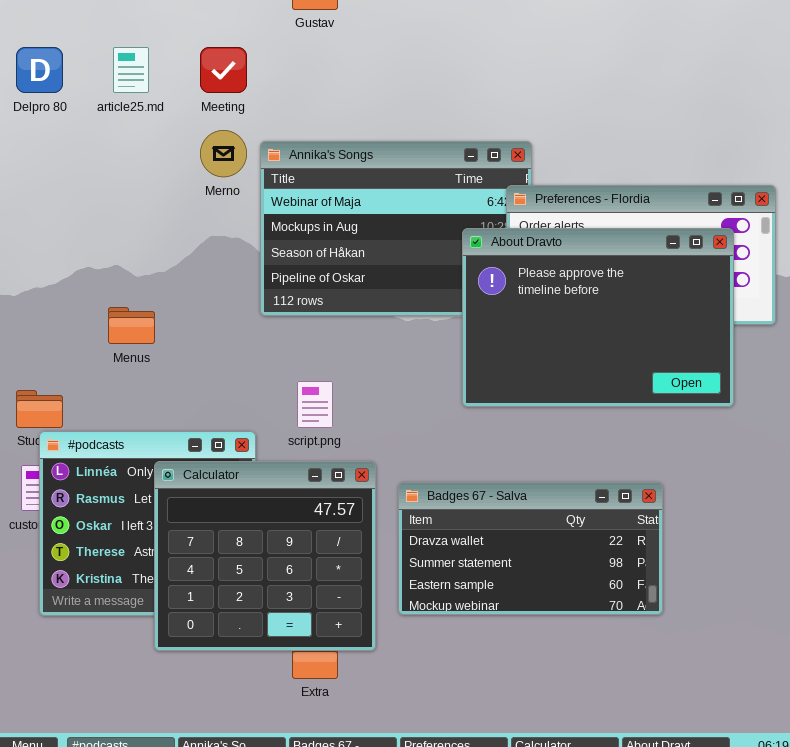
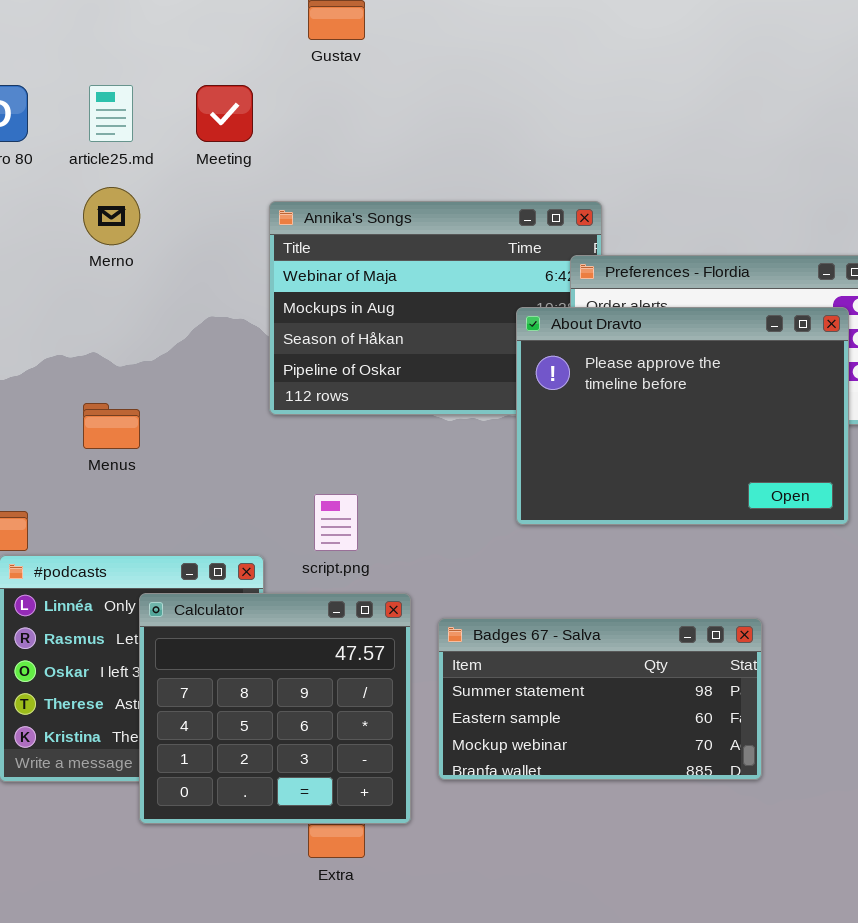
Merno: [200,130,247,177] -> [83,187,140,245], moved
Badges 67 - Salva: [398,482,663,615] -> [438,618,762,780], scrolled down 1 row

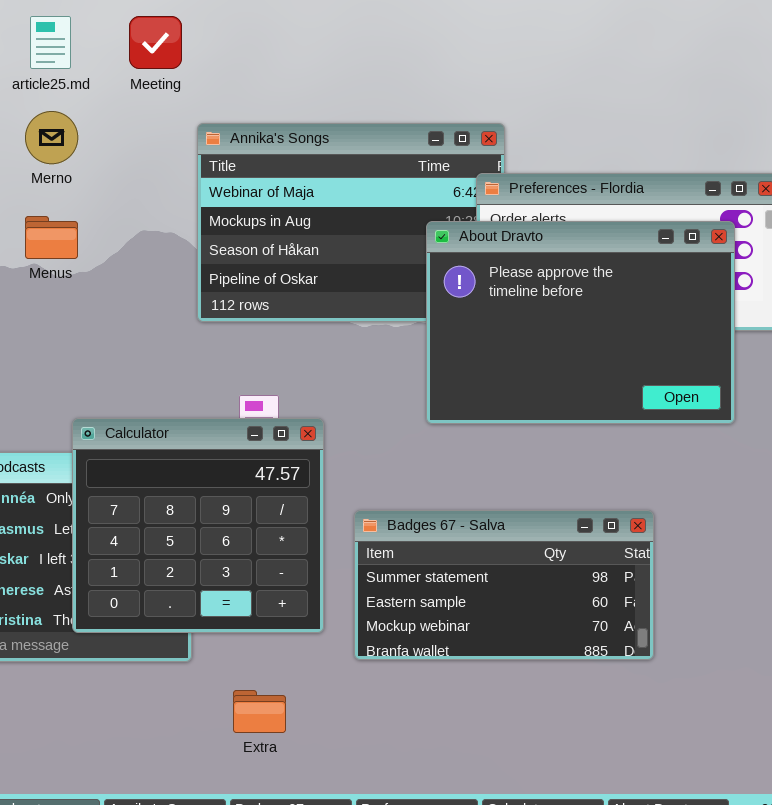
Menus: [83,403,140,449] -> [25,216,78,259], moved
Calculator: [139,593,411,824] -> [72,418,324,633], moved

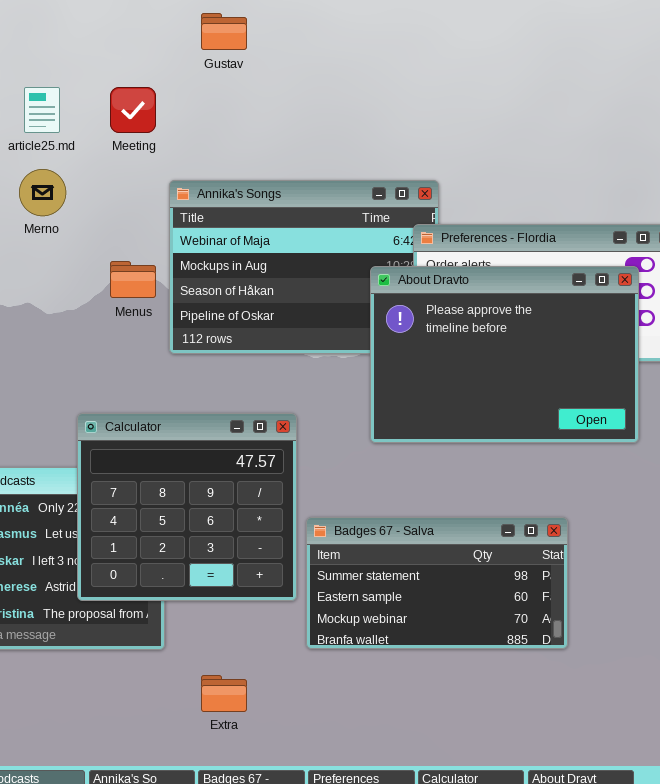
Menus: [25,216,78,259] -> [110,261,156,298], moved
Calculator: [72,418,324,633] -> [77,413,297,601], moved

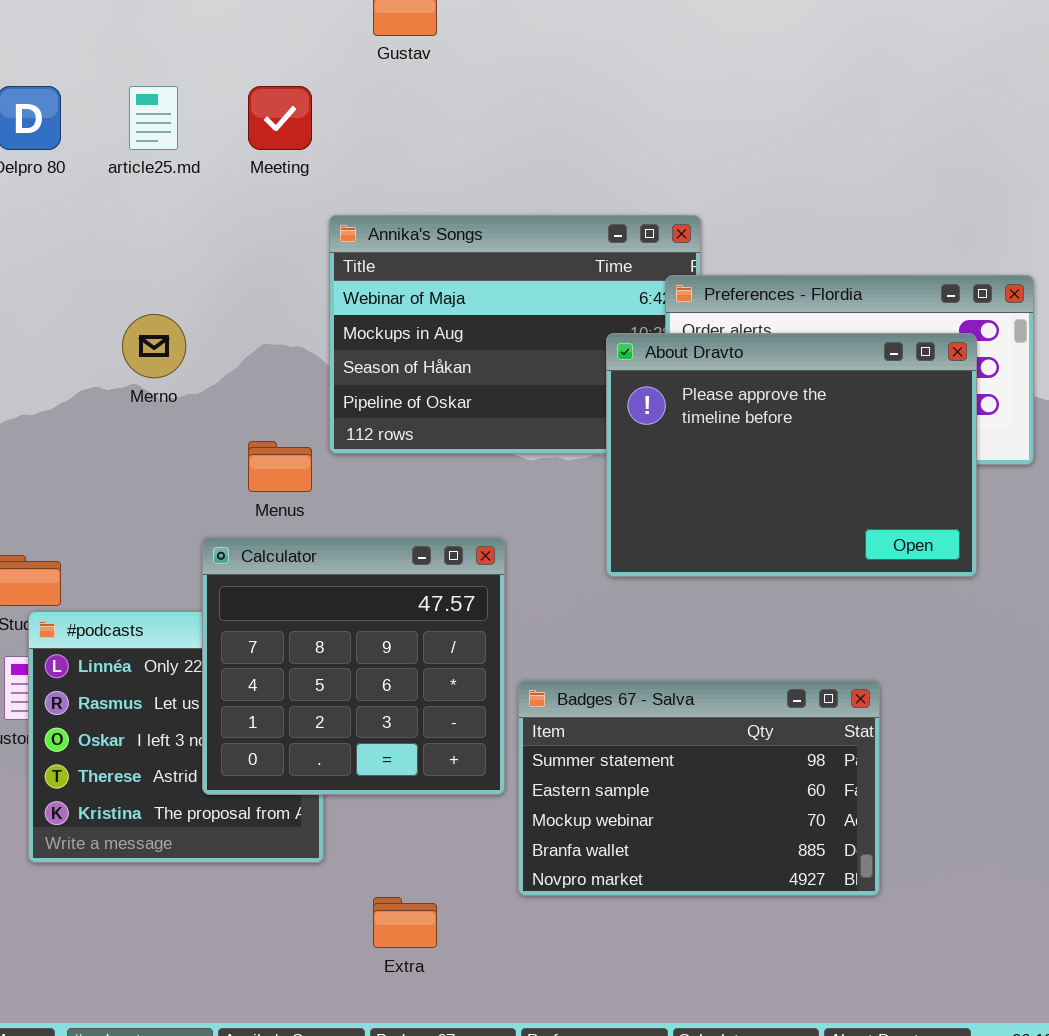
Merno: [19,169,66,216] -> [122,314,186,378], moved
Menus: [110,261,156,298] -> [248,441,312,492], moved
Badges 67 - Salva: [306,517,568,649] -> [518,680,880,896], resized

